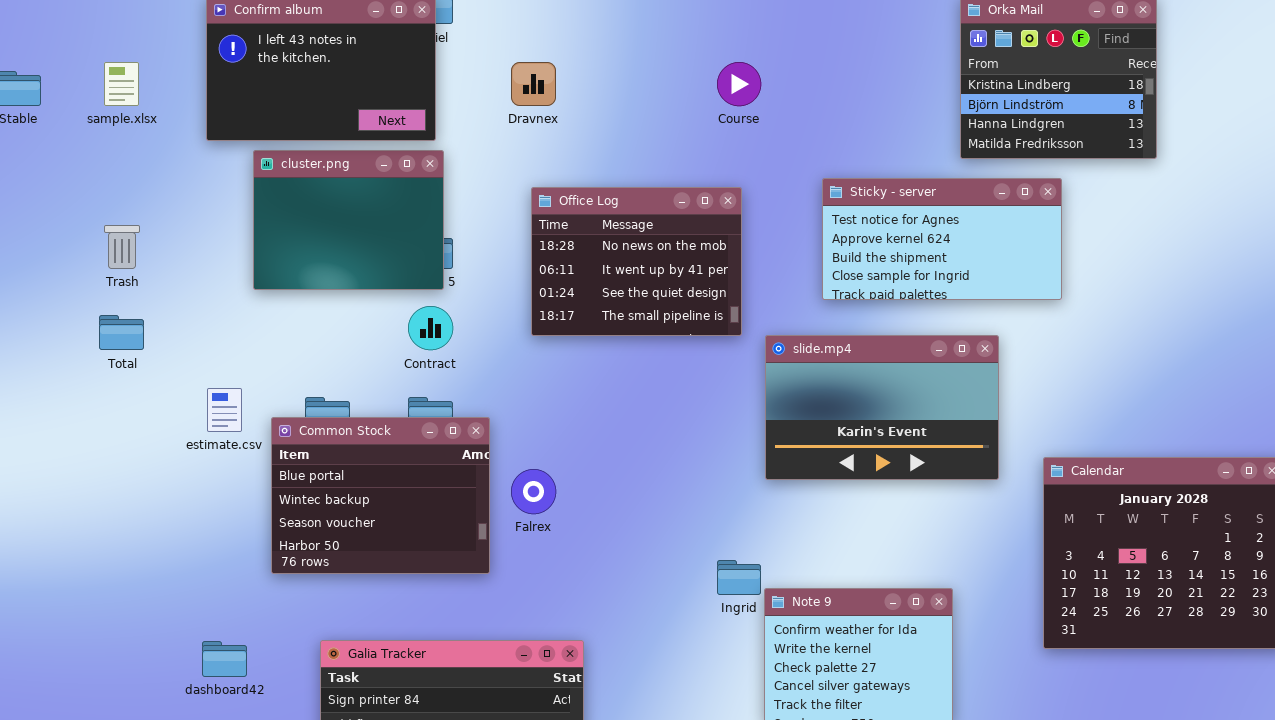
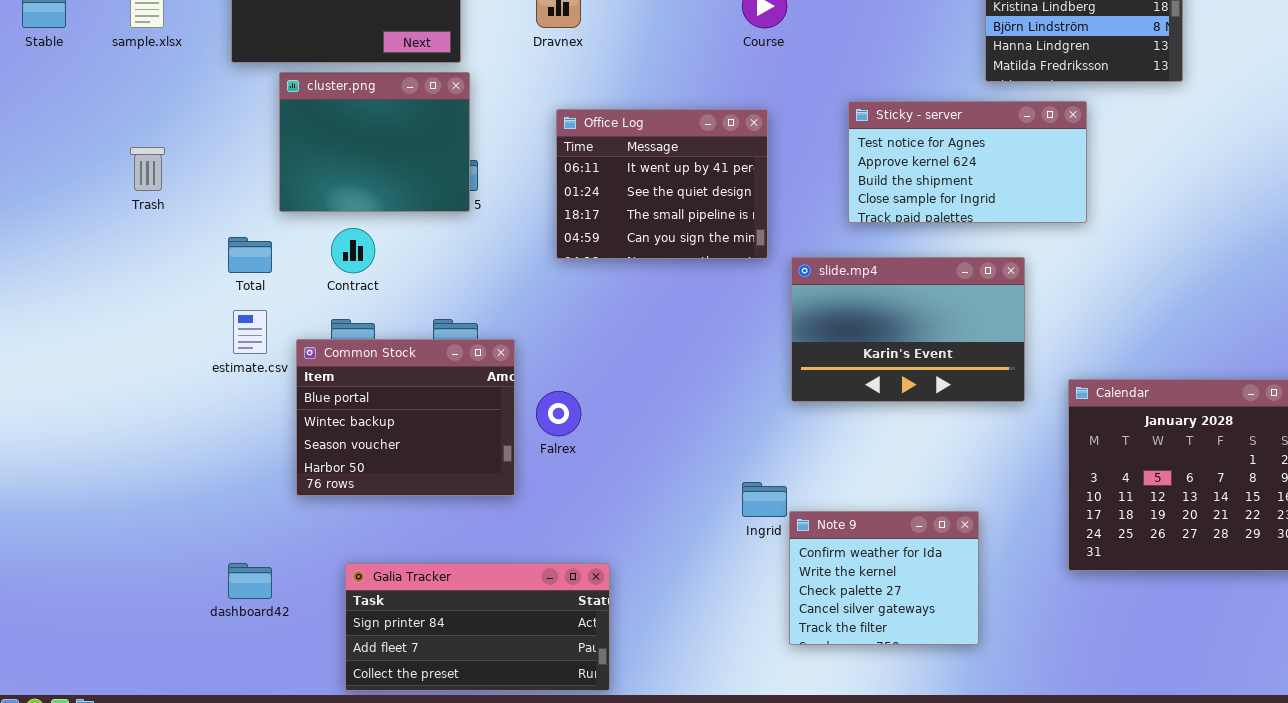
Office Log: [531,187,742,336] -> [556,109,768,259], scrolled down 1 row
Contract: [408,306,453,350] -> [331,228,375,273], moved
Total: [99,315,144,350] -> [228,237,272,273], moved

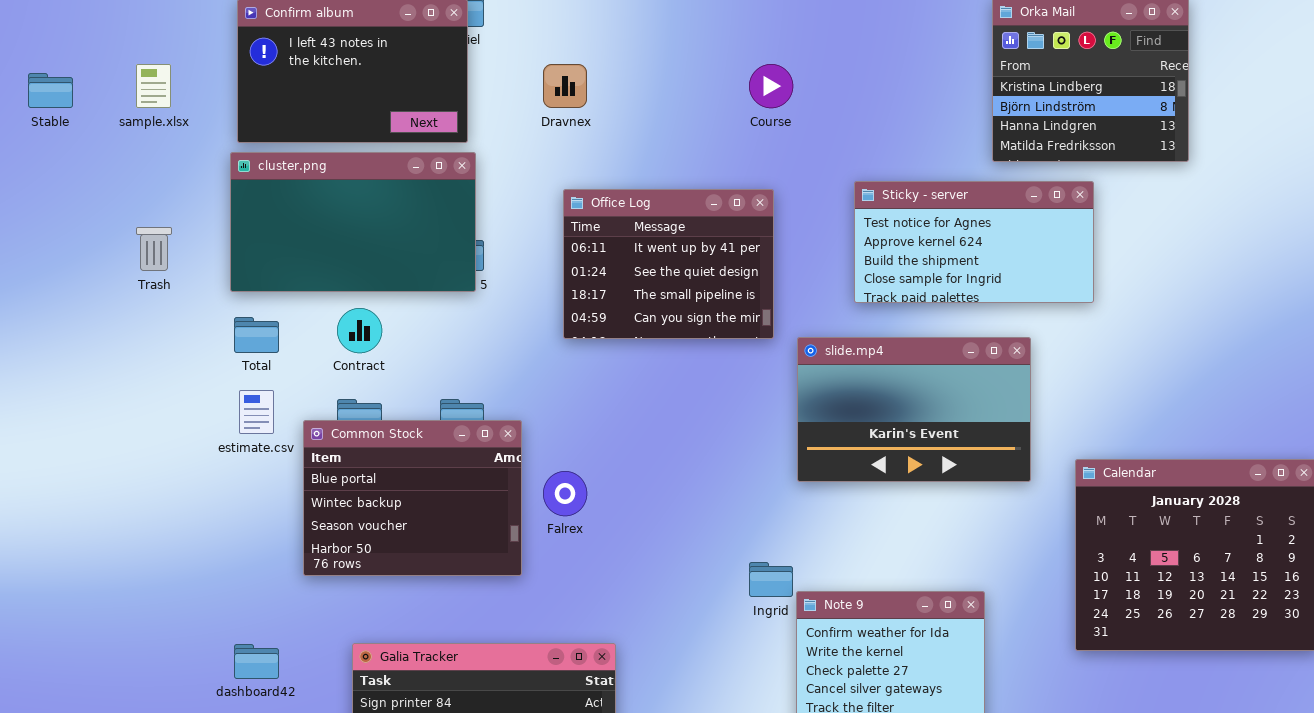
cluster.png: [279,72,470,212] -> [230,152,476,292], resized

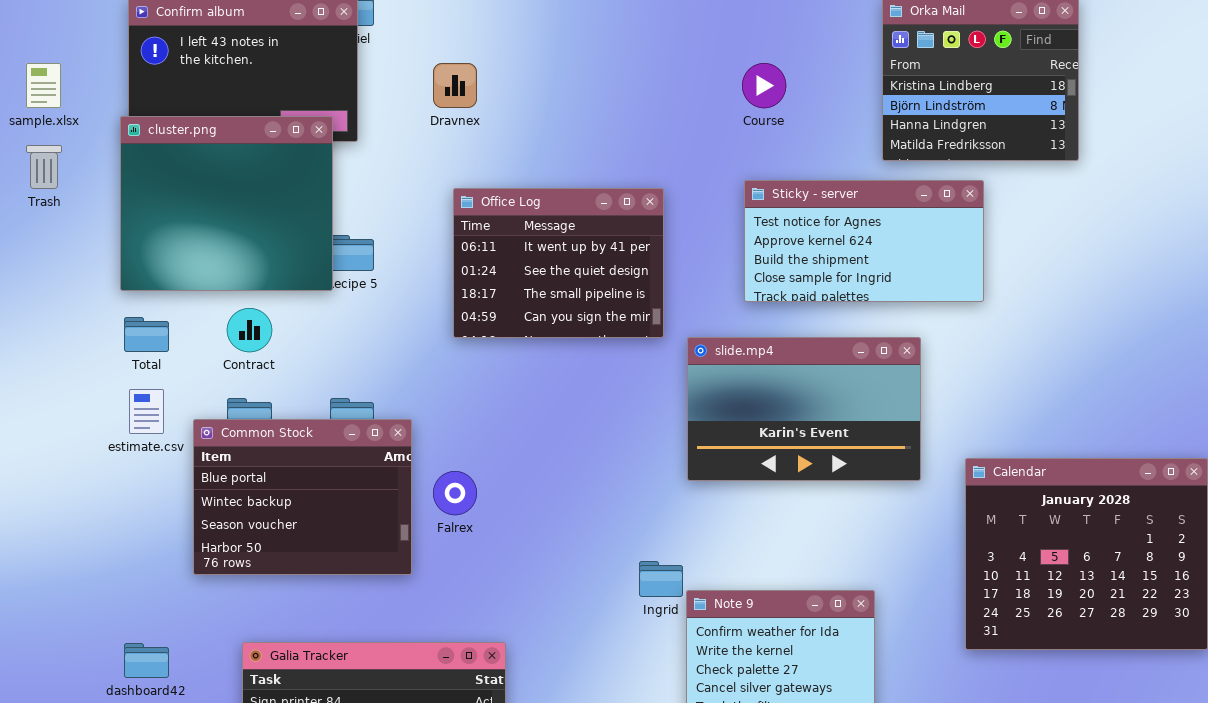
Course: [749,64,793,108] -> [742,63,786,108], moved
cluster.png: [230,152,476,292] -> [120,116,333,291], resized
Trash: [136,227,172,271] -> [26,145,62,189], moved

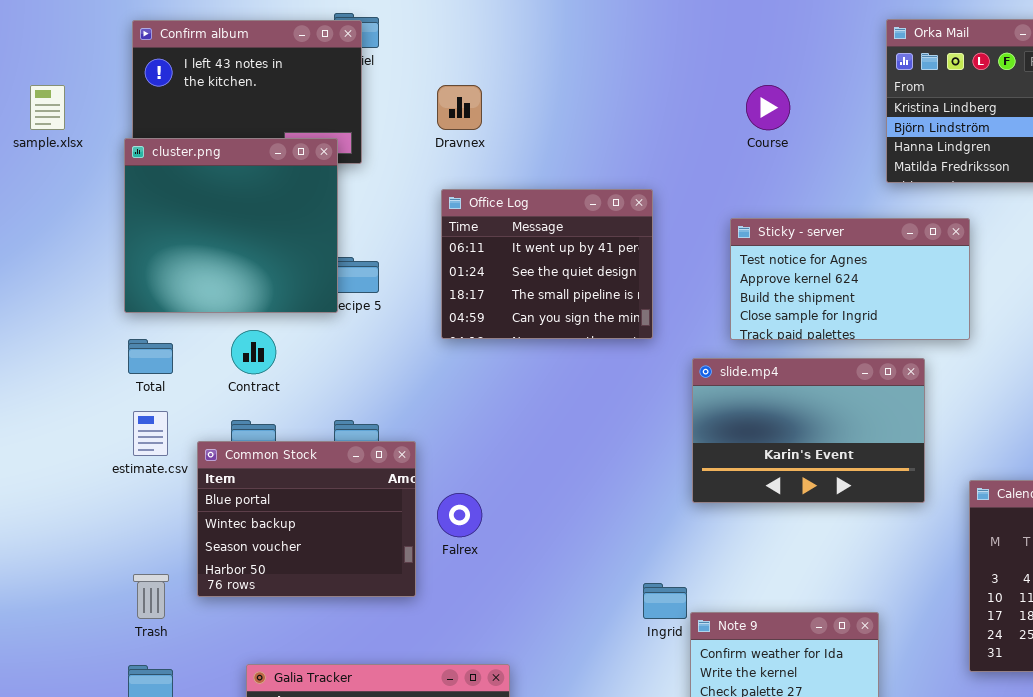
Trash: [26,145,62,189] -> [133,574,169,619], moved
Sticky - server: [744,180,984,302] -> [730,218,970,340], moved
Office Log: [453,188,664,338] -> [441,189,653,339], moved

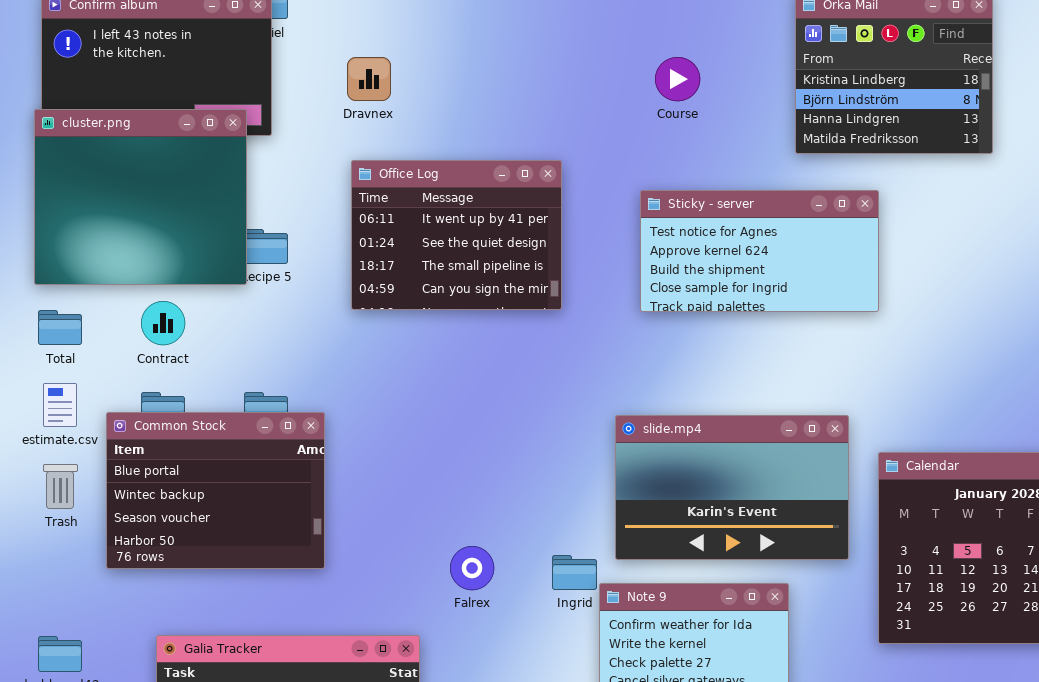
slide.mp4: [692,358,925,503] -> [615,415,849,560], moved
Falrex: [437,493,482,537] -> [450,546,494,590], moved
Trash: [133,574,169,619] -> [43,464,78,509], moved

